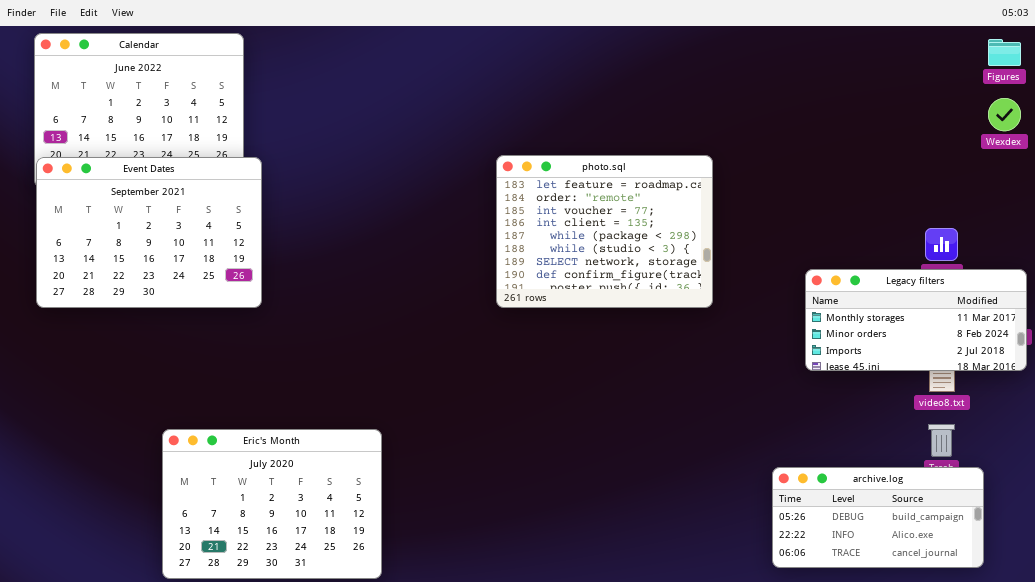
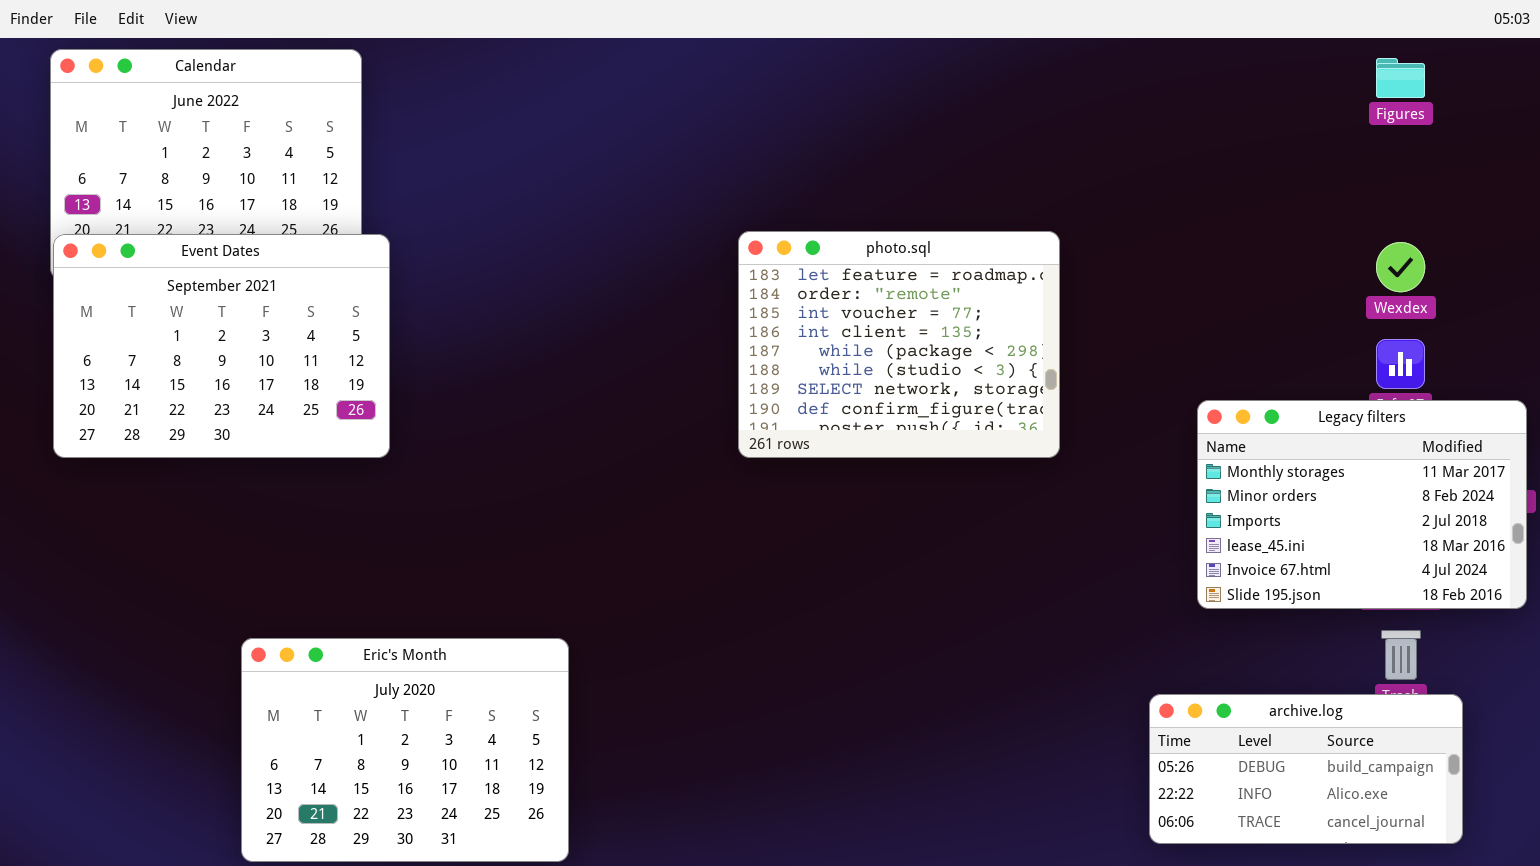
Figures: [988,39,1021,66] -> [1376,58,1425,98], moved
Wexdex: [988,98,1021,131] -> [1376,242,1425,292], moved
Legacy filters: [805,269,1027,371] -> [1197,400,1527,609], resized

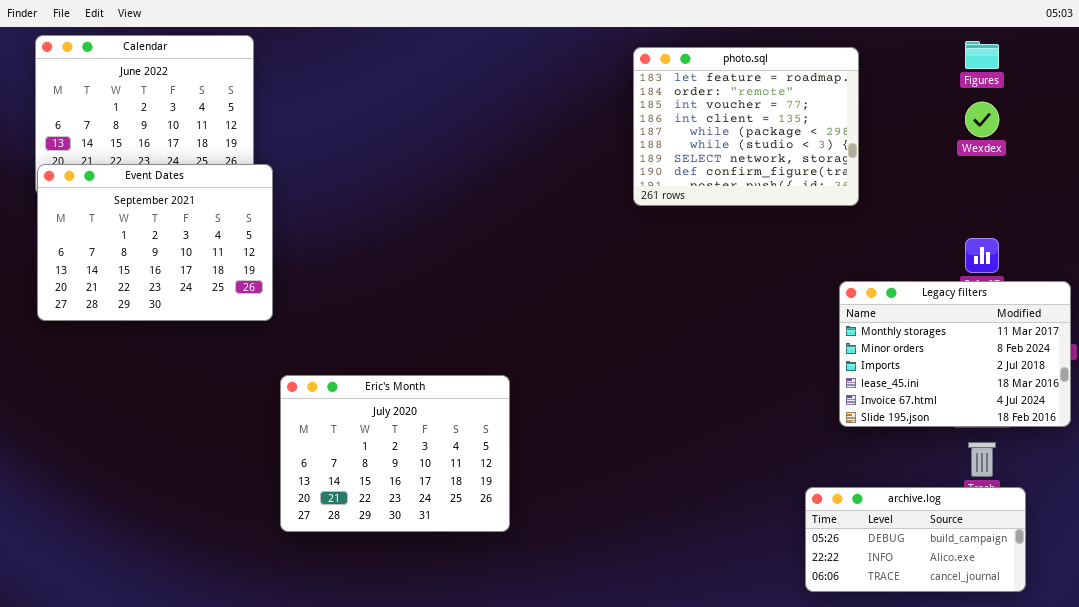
photo.sql: [738,231,1060,458] -> [633,47,859,206], moved
Wexdex: [1376,242,1425,292] -> [965,102,999,137], moved
Eric's Month: [241,638,569,862] -> [280,375,510,532], moved

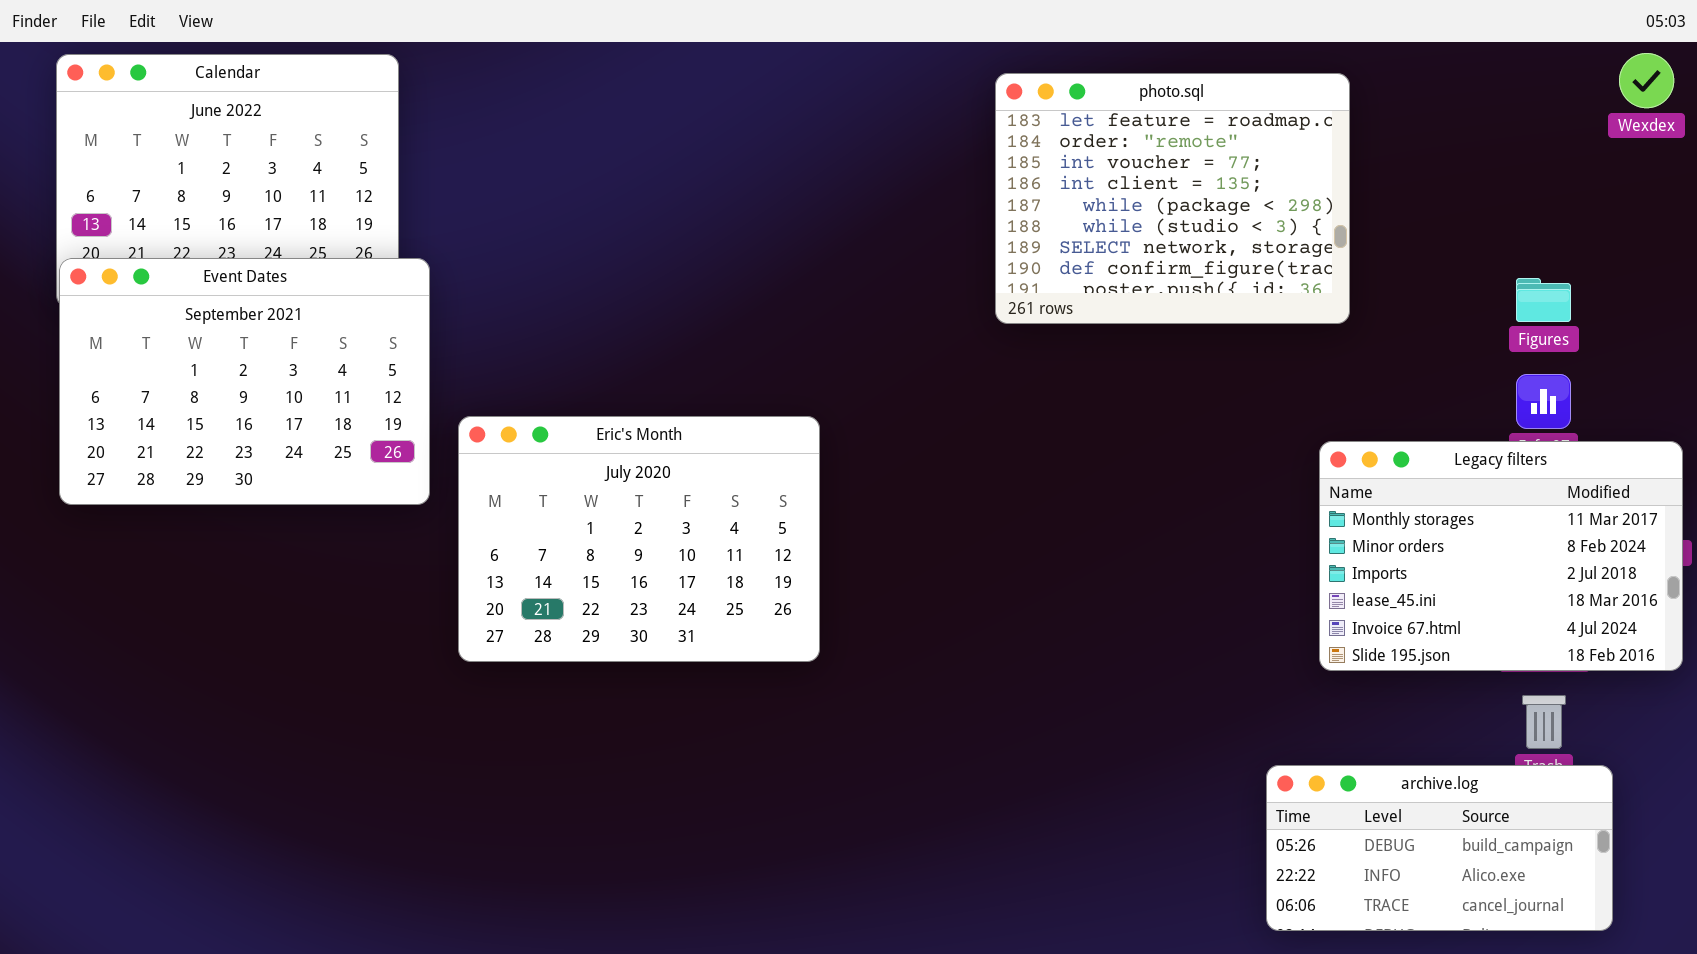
Figures: [965,41,999,69] -> [1516,278,1571,322], moved
Wexdex: [965,102,999,137] -> [1619,53,1674,108], moved
Eric's Month: [280,375,510,532] -> [458,416,820,662], moved

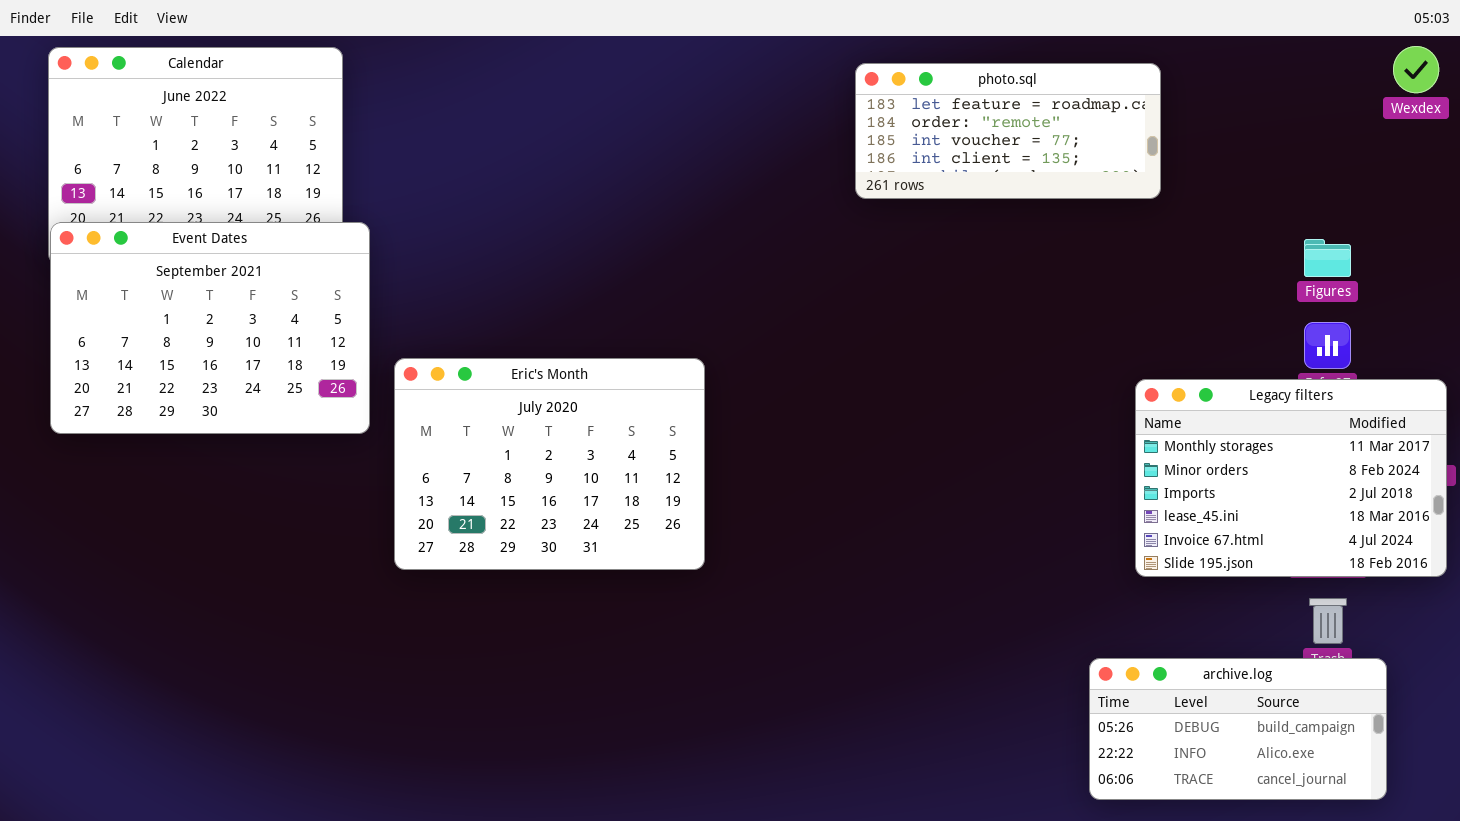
photo.sql: [995,73,1350,324] -> [855,63,1161,199], resized

